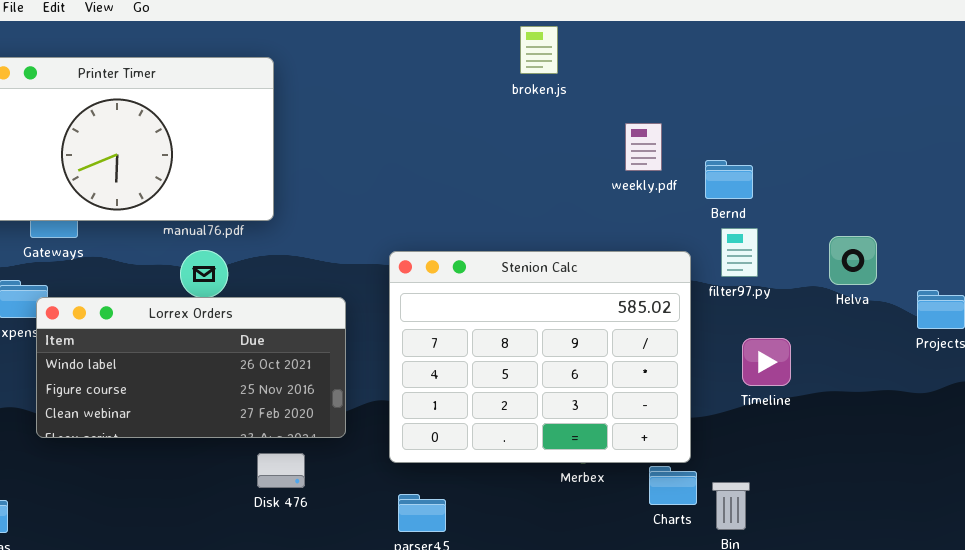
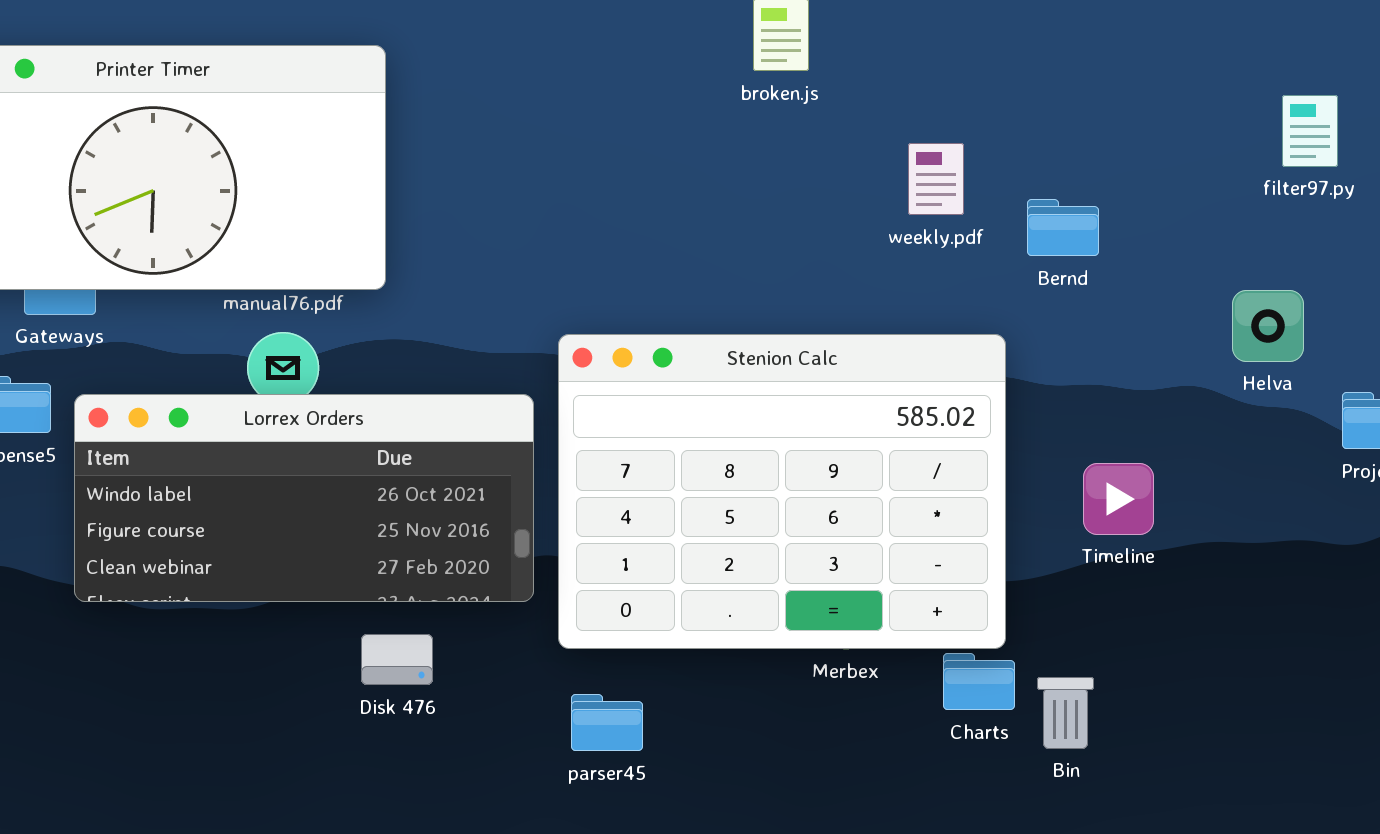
filter97.py: [721,228,758,277] -> [1282,95,1338,167], moved
Helva: [829,236,877,285] -> [1232,290,1304,362], moved
Lorrex Orders: [36,297,346,438] -> [74,394,534,602], moved

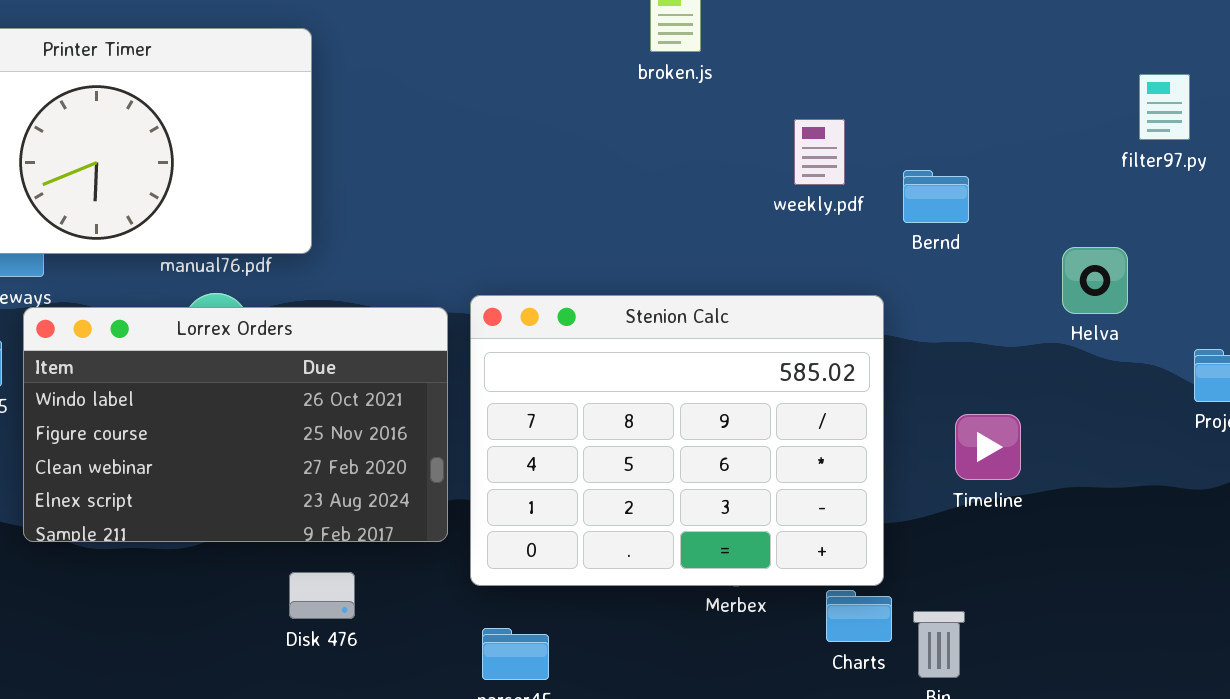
Helva: [1232,290,1304,362] -> [1062,247,1128,314], moved
Lorrex Orders: [74,394,534,602] -> [23,307,448,542], resized

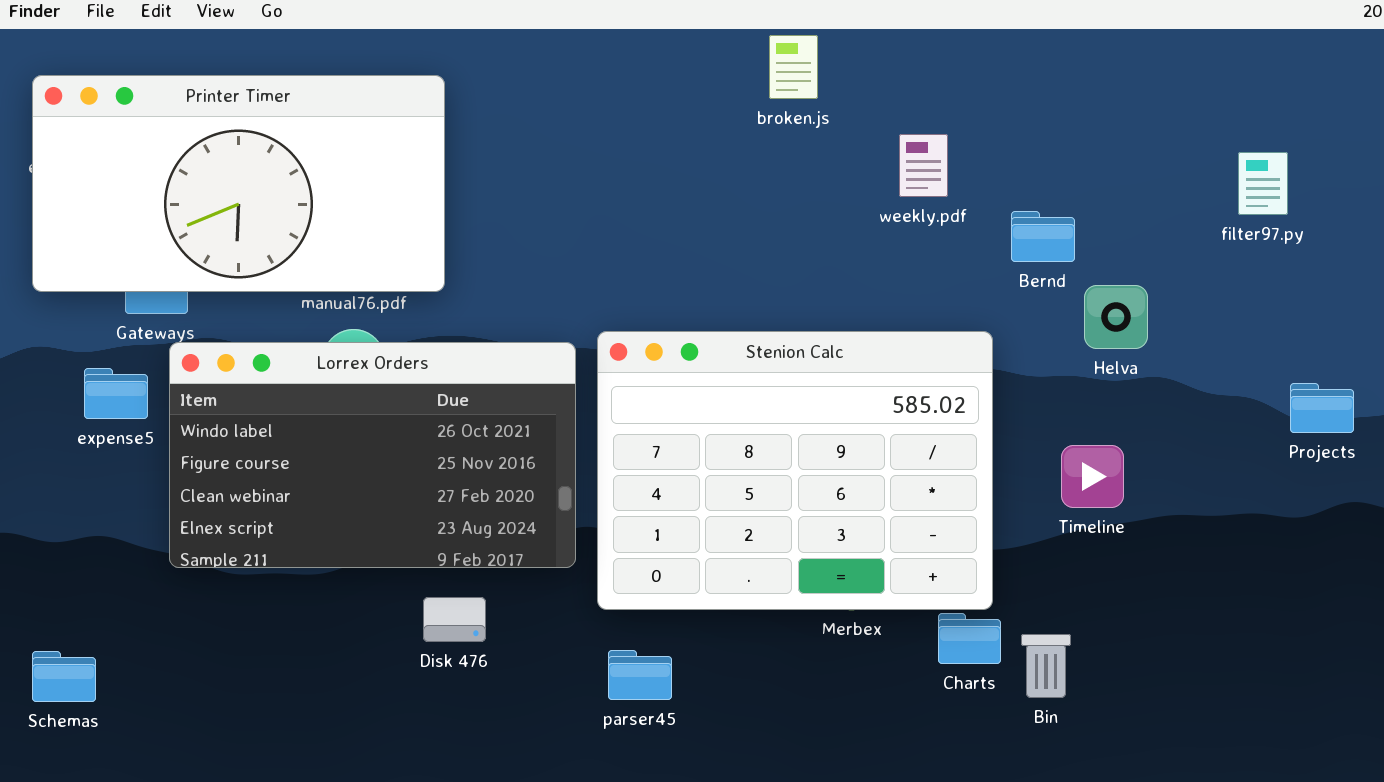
filter97.py: [1139,74,1190,140] -> [1238,152,1288,215], moved
weekly.pdf: [794,119,845,185] -> [899,134,948,197], moved
Helva: [1062,247,1128,314] -> [1084,285,1148,349], moved

